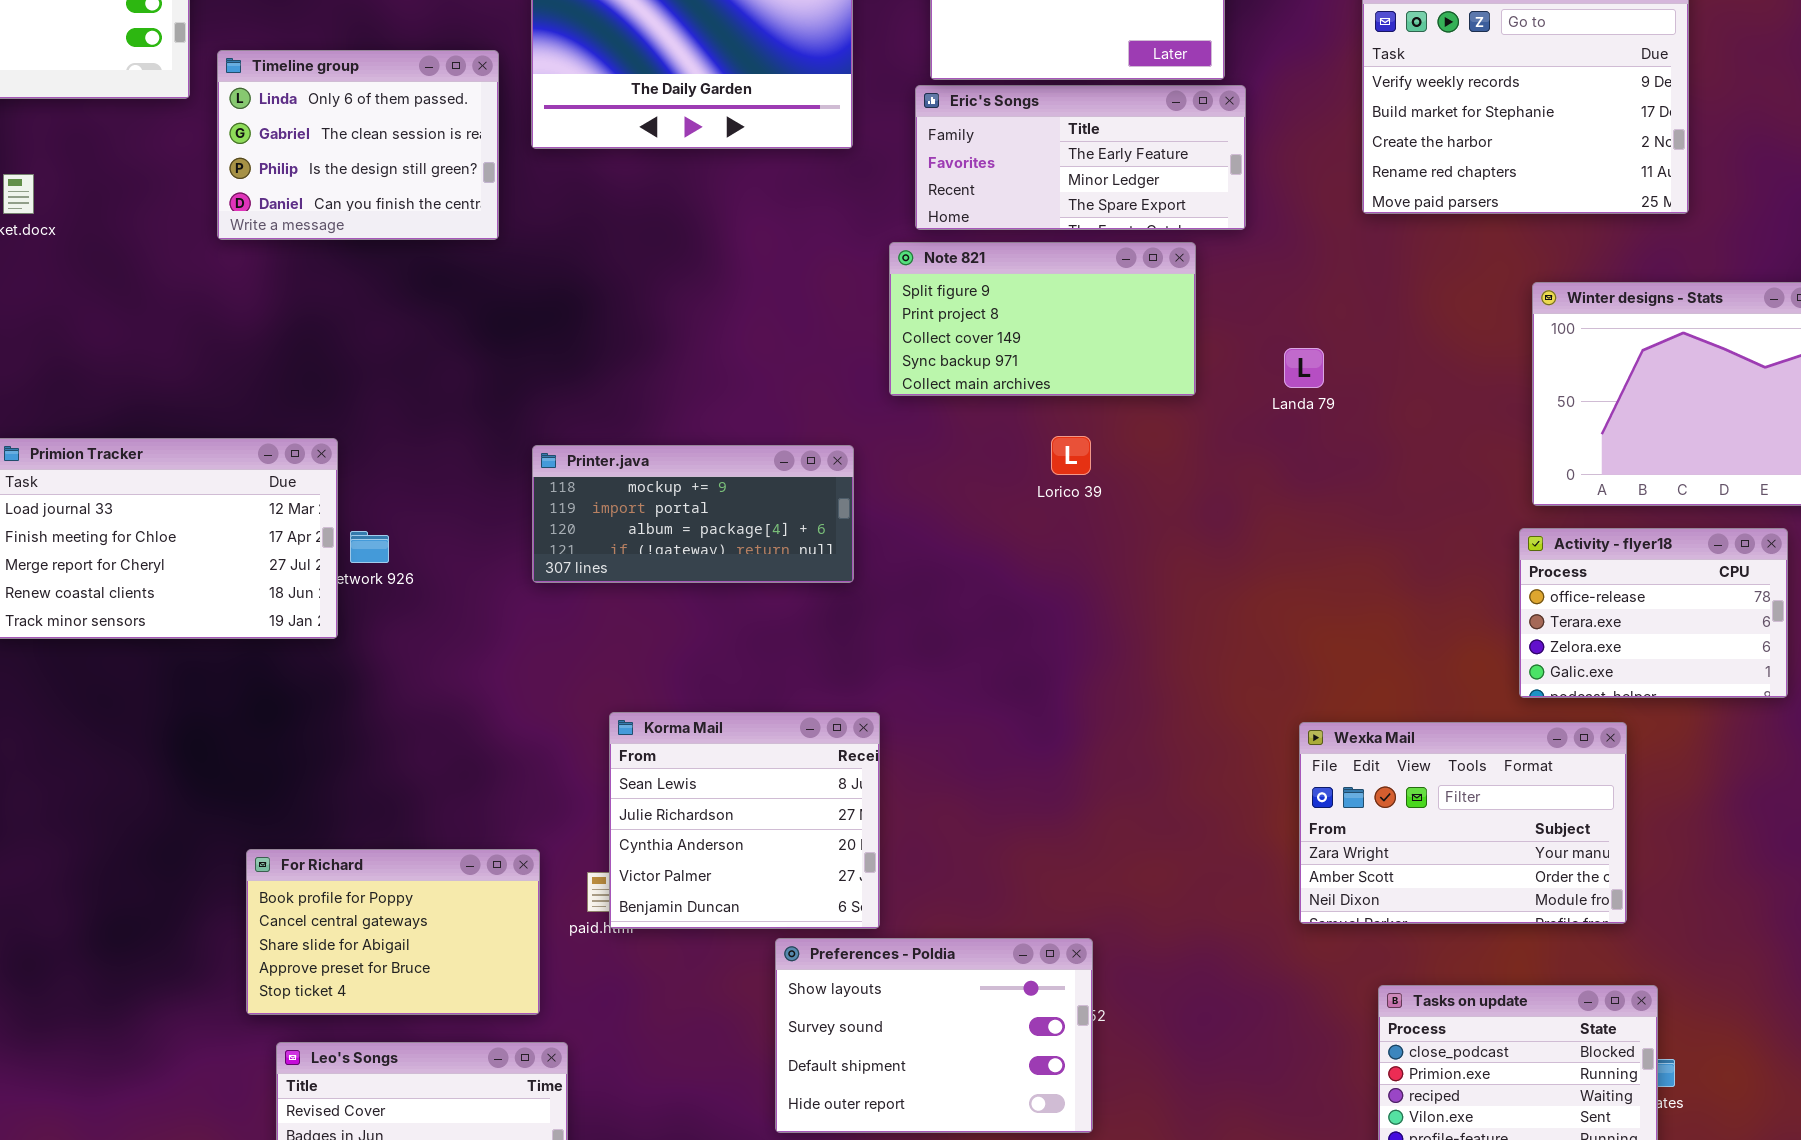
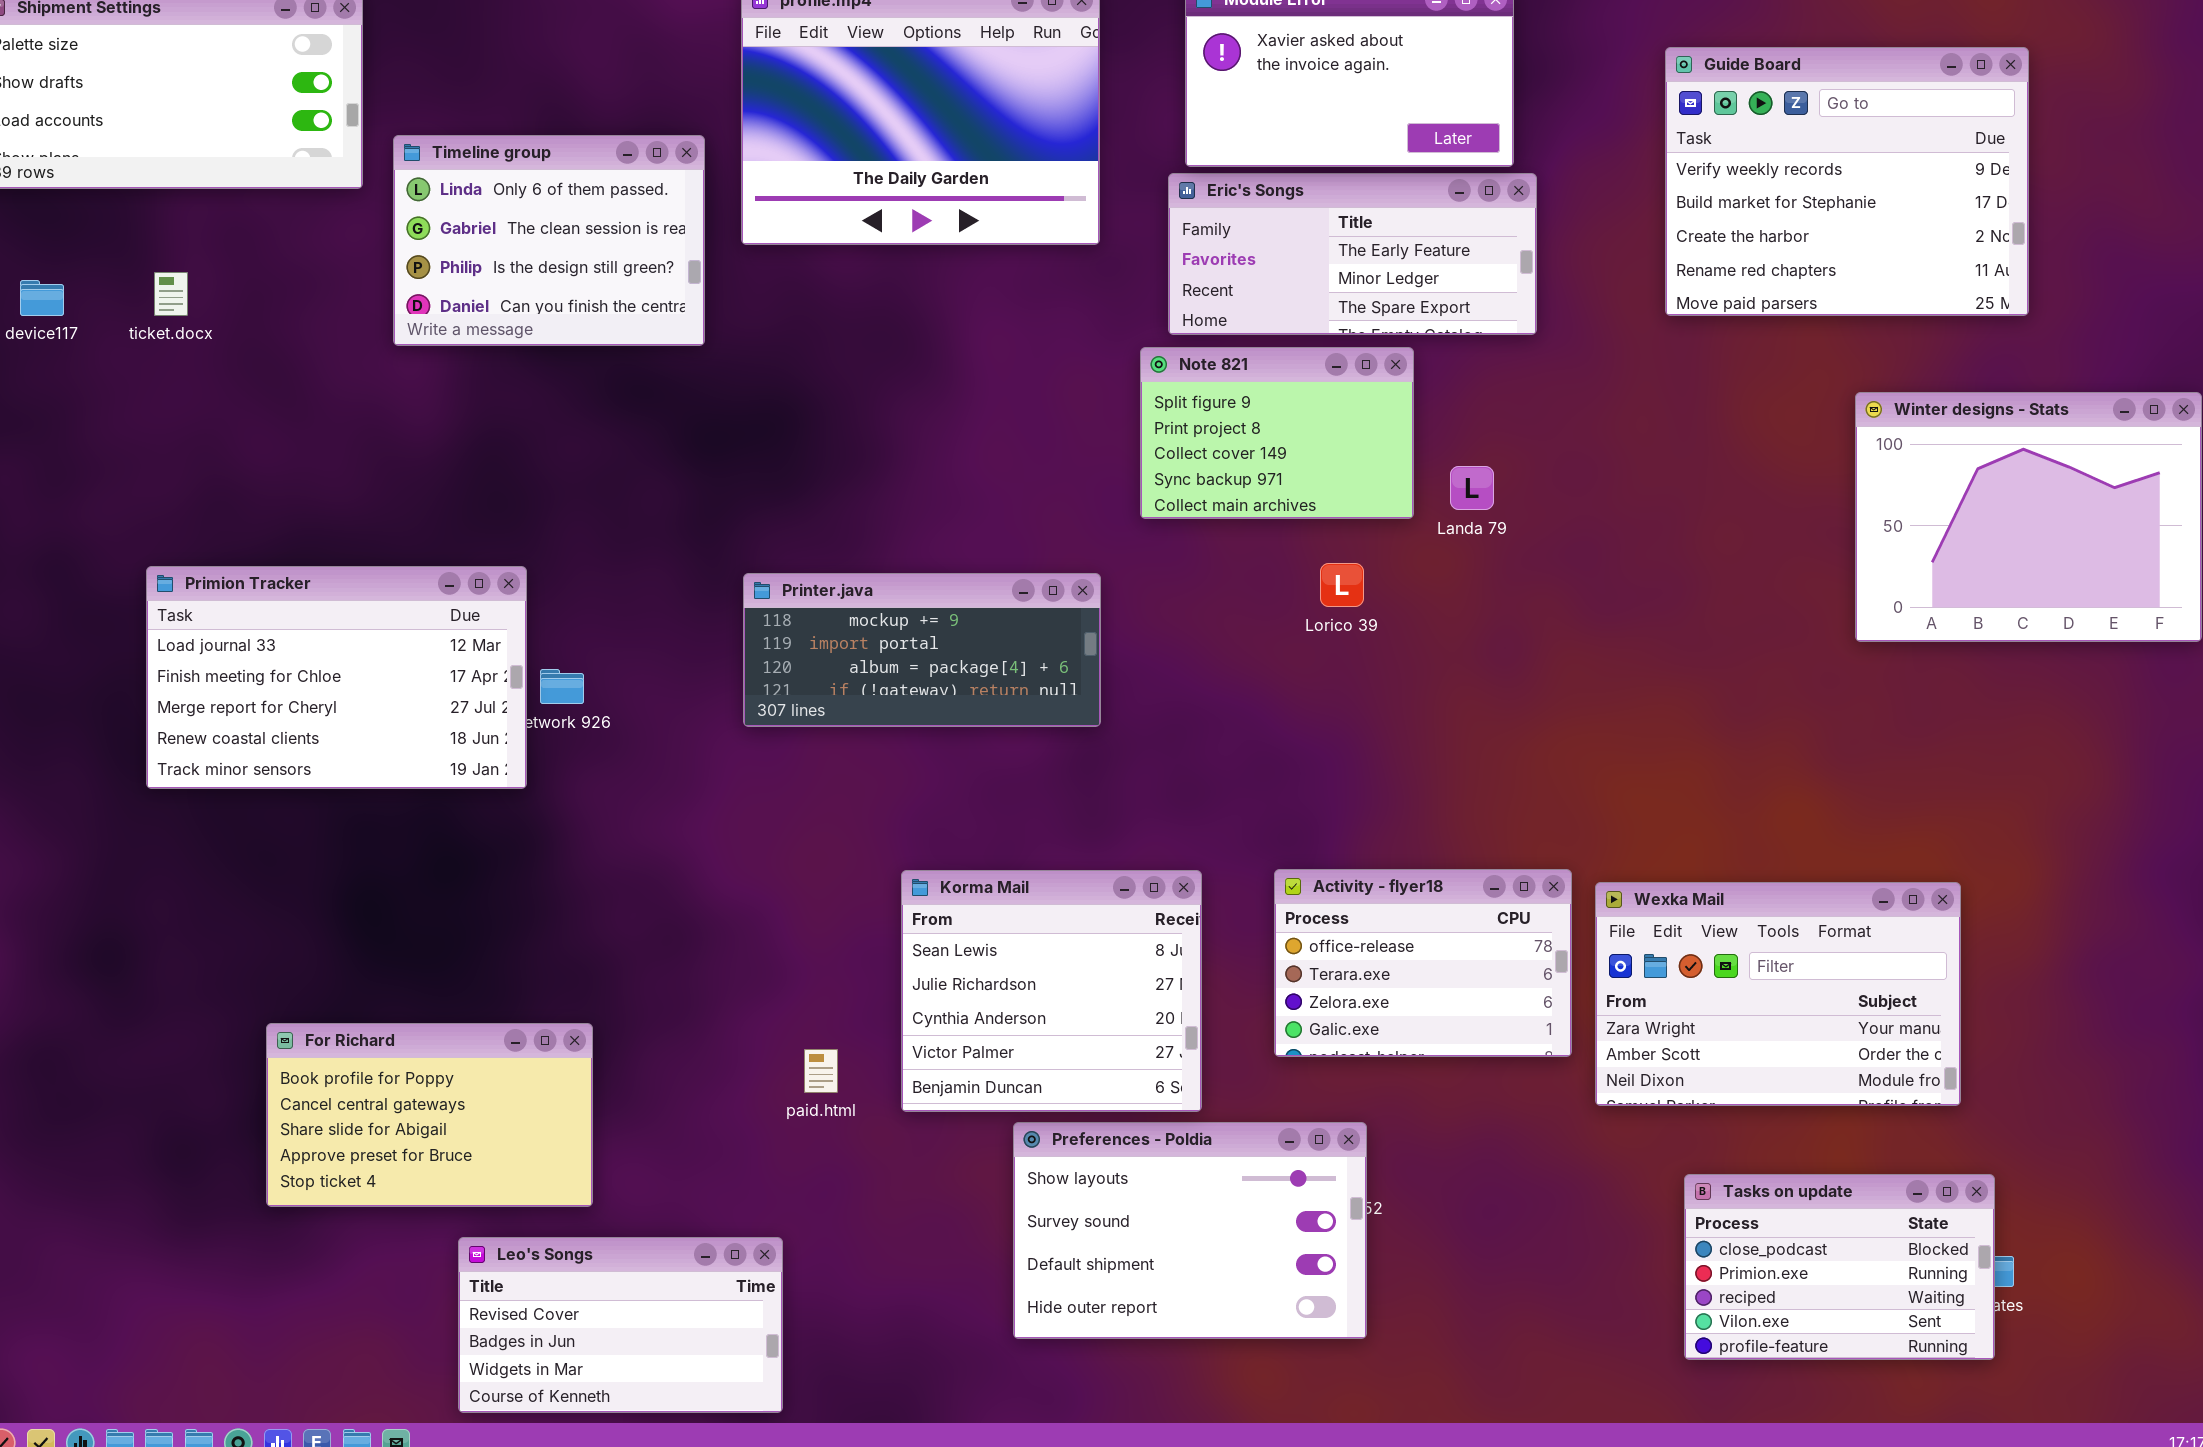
Note 821: [889,242,1196,396] -> [1140,347,1414,519], resized
Landa 79: [1284,348,1324,388] -> [1450,466,1494,510], moved
Activity - flyer18: [1519,528,1788,698] -> [1274,869,1572,1057], moved
Korma Mail: [609,712,880,929] -> [901,870,1202,1112], moved
For Richard: [246,849,540,1015] -> [266,1023,593,1207], moved

